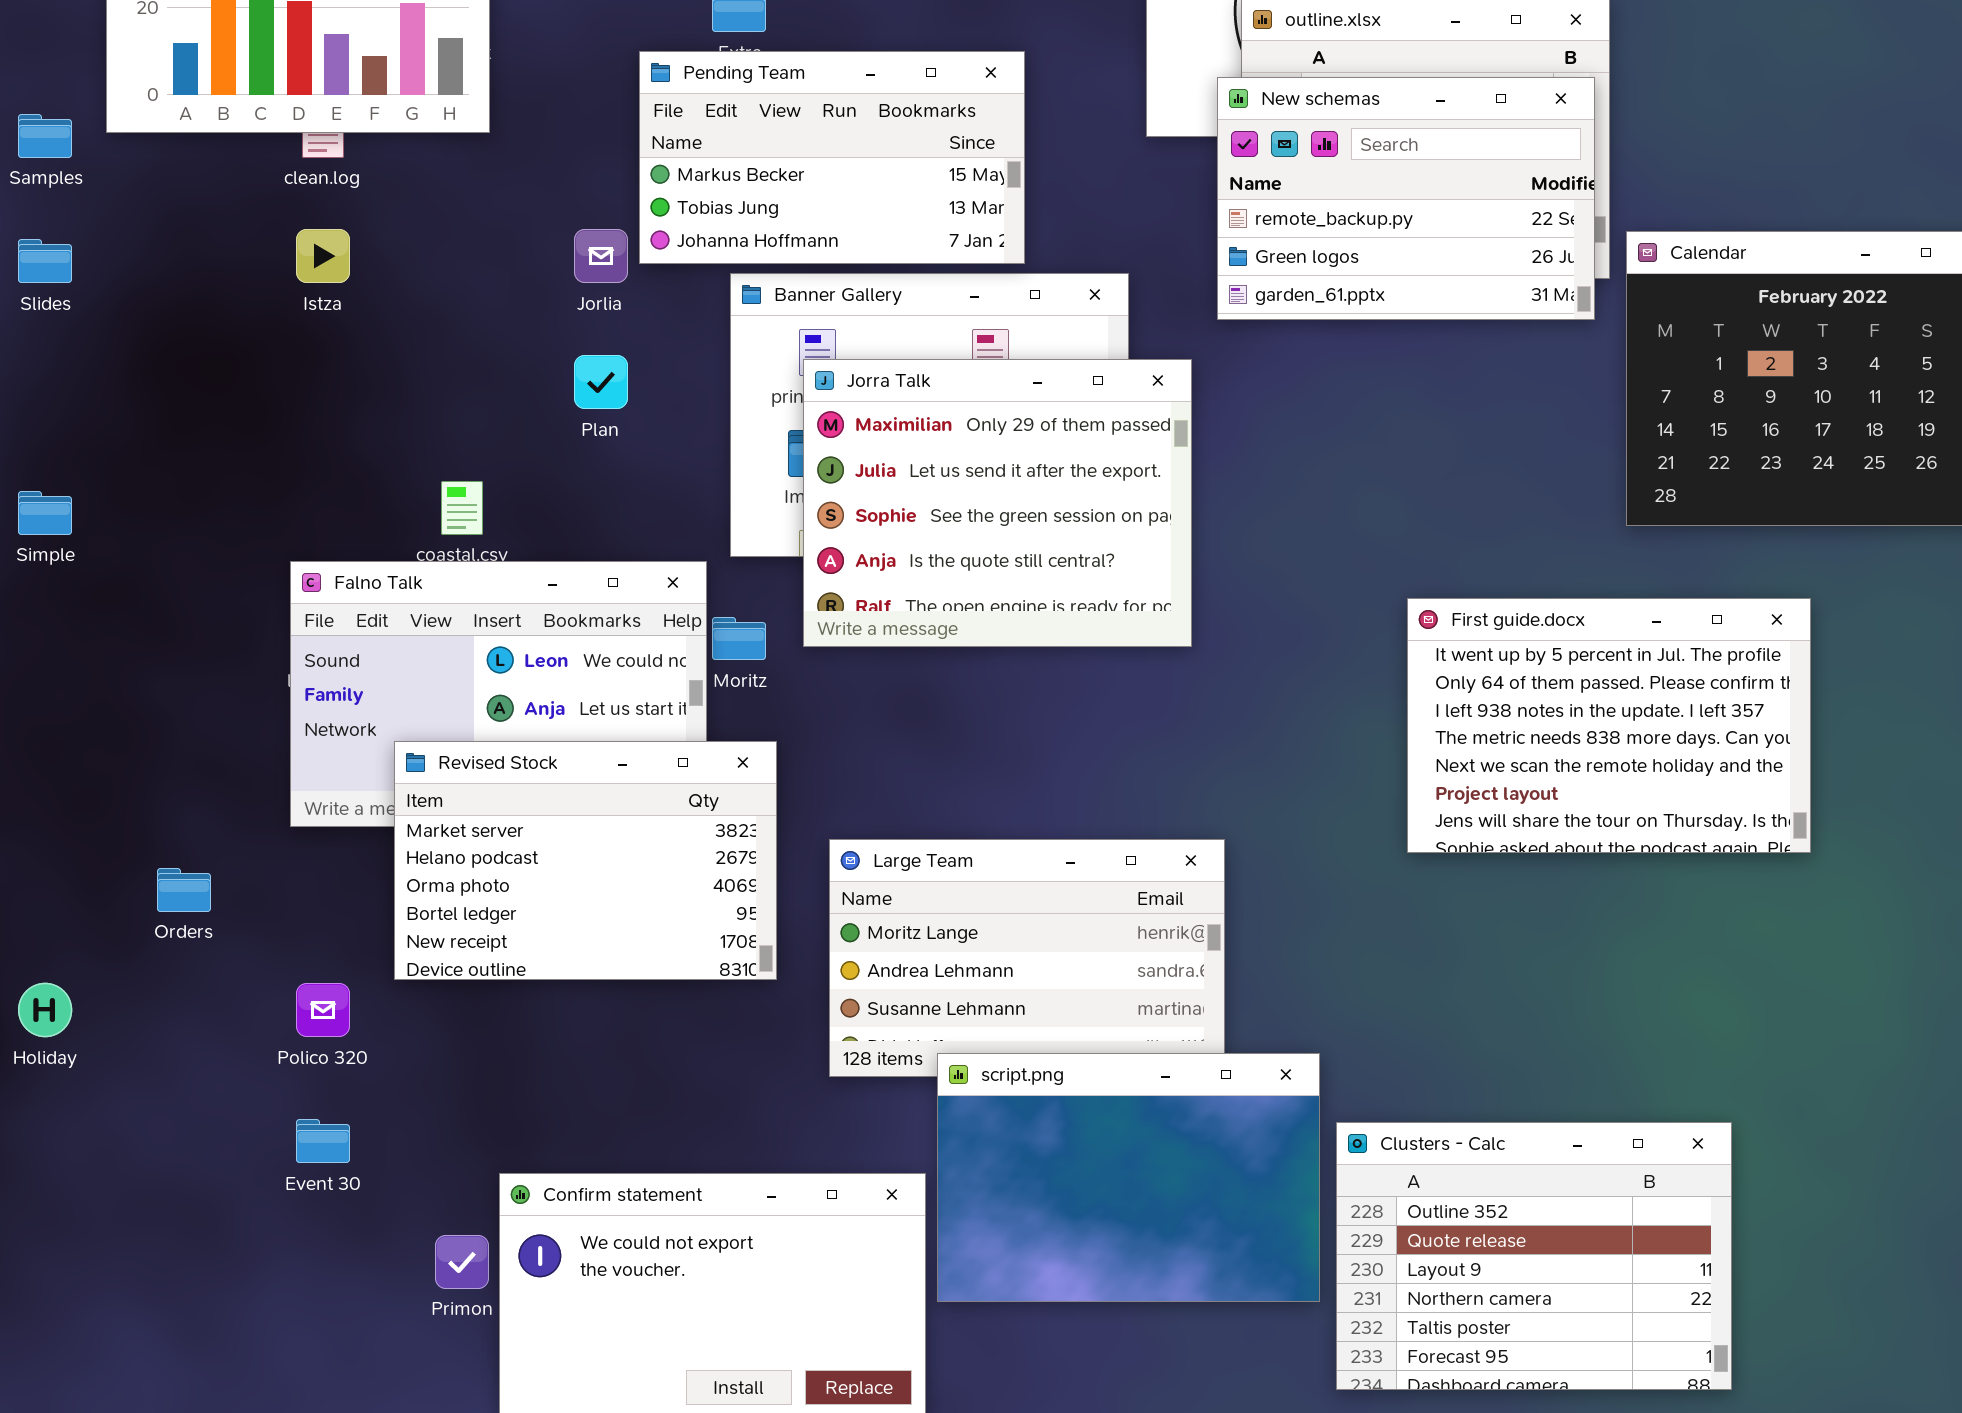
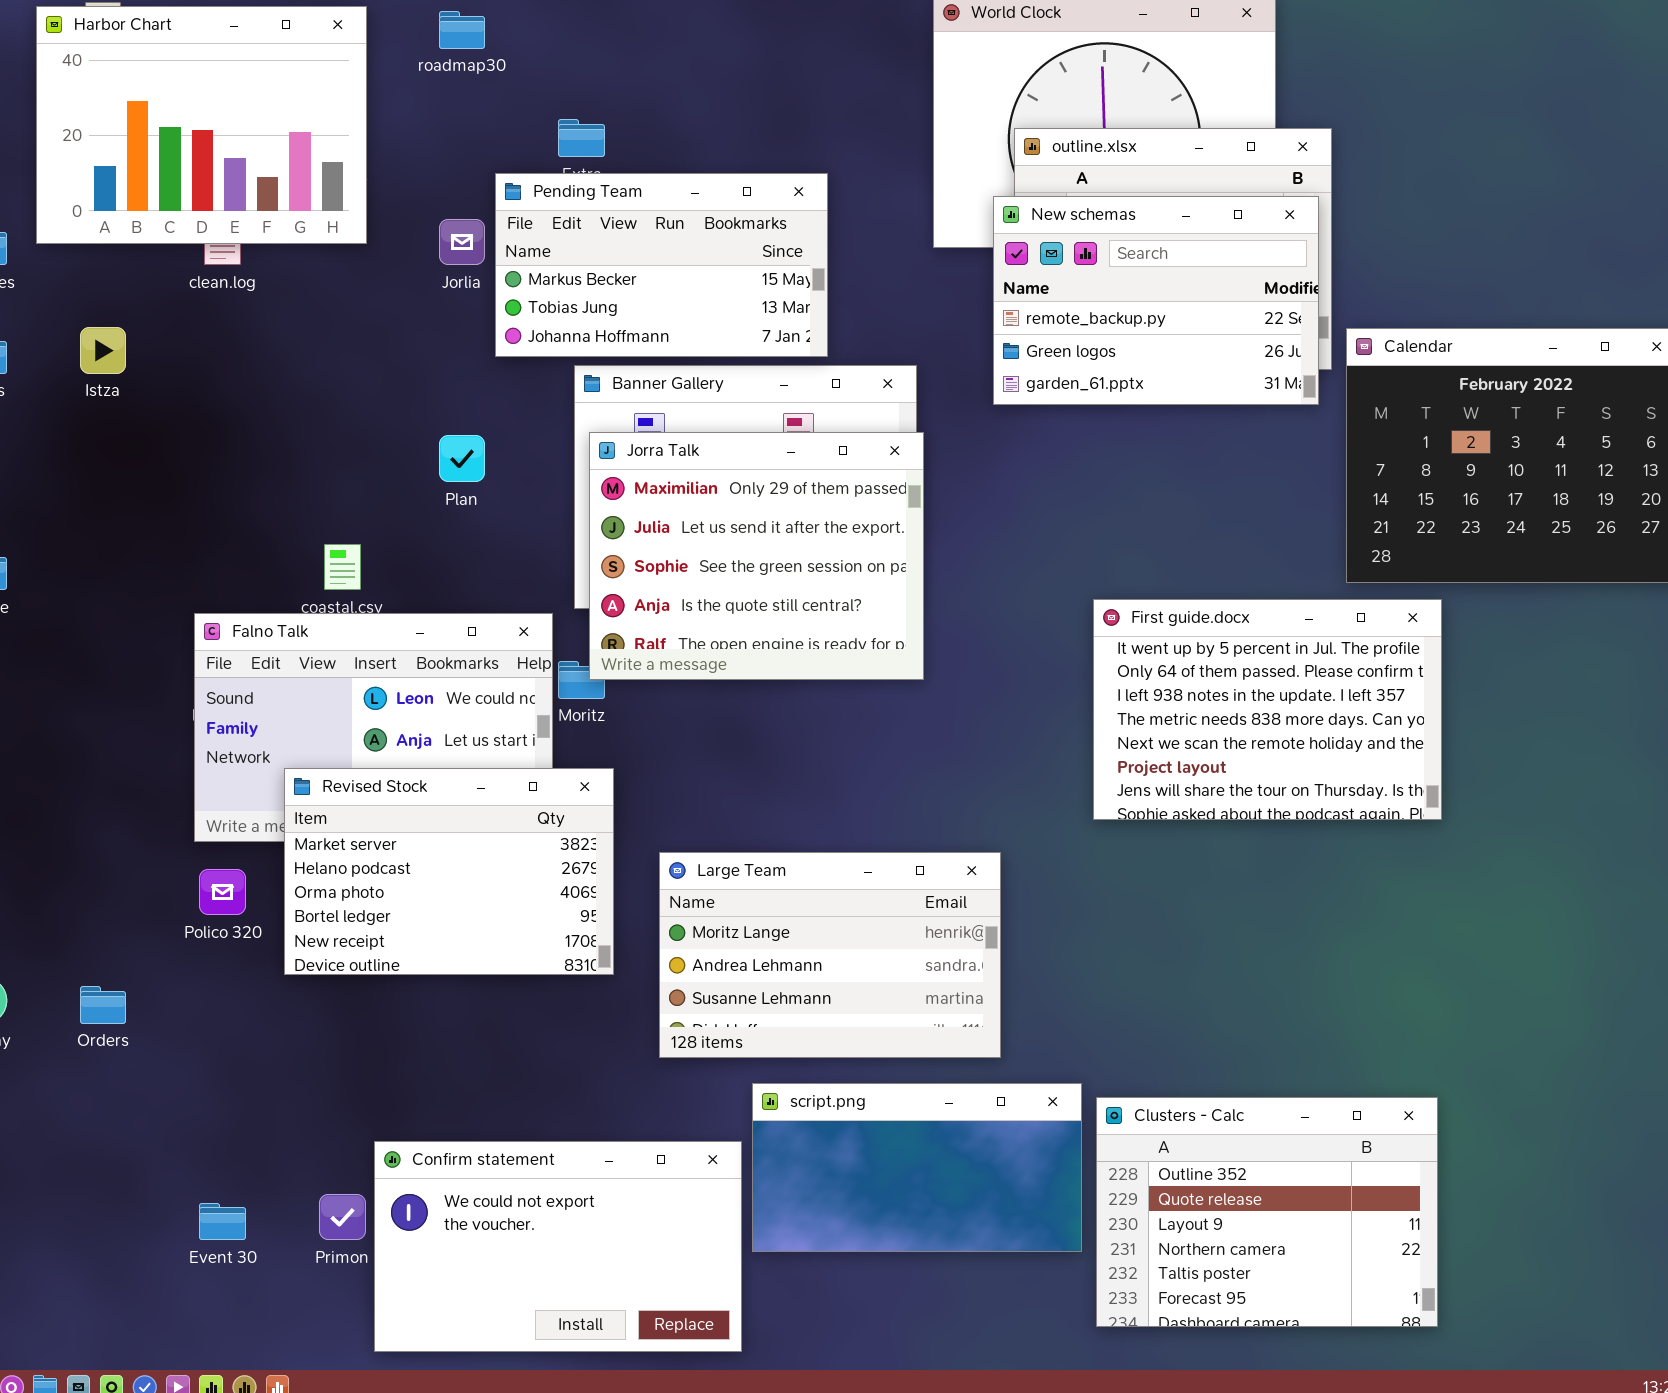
Istza: [296,229,350,283] -> [80,327,126,374], moved
Jorlia: [574,229,628,283] -> [439,219,485,265], moved
Jorra Talk: [803,359,1192,647] -> [589,432,924,680], moved
First guide.docx: [1407,598,1811,853] -> [1093,599,1442,820], moved
Orders: [157,868,211,912] -> [80,986,126,1024], moved
Polico 320: [296,983,350,1037] -> [199,869,246,915], moved
script.png: [937,1053,1320,1302] -> [752,1083,1082,1252], resized
Event 30: [296,1119,350,1163] -> [199,1203,246,1240], moved

